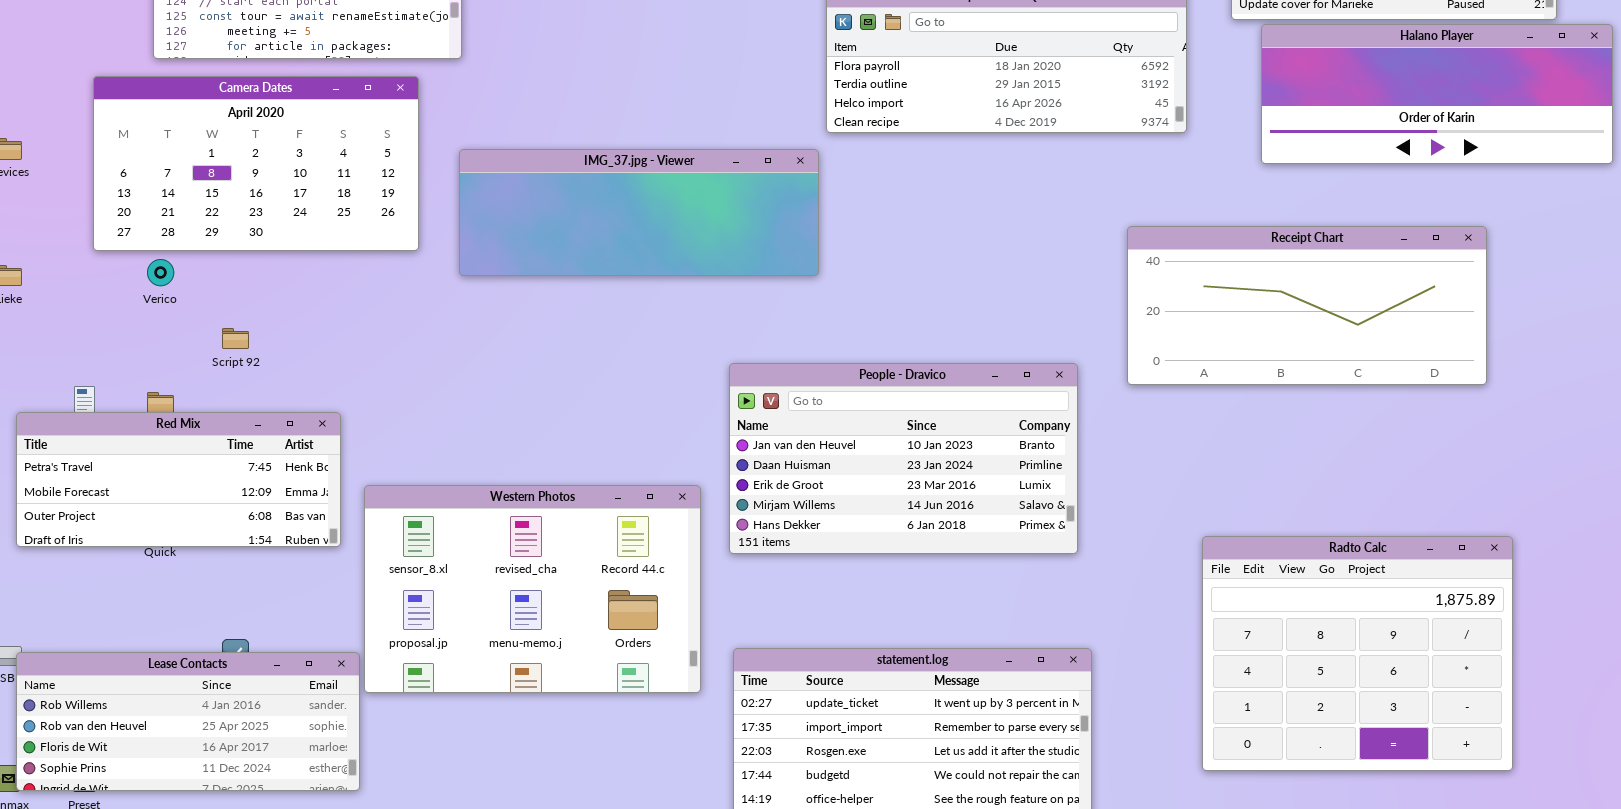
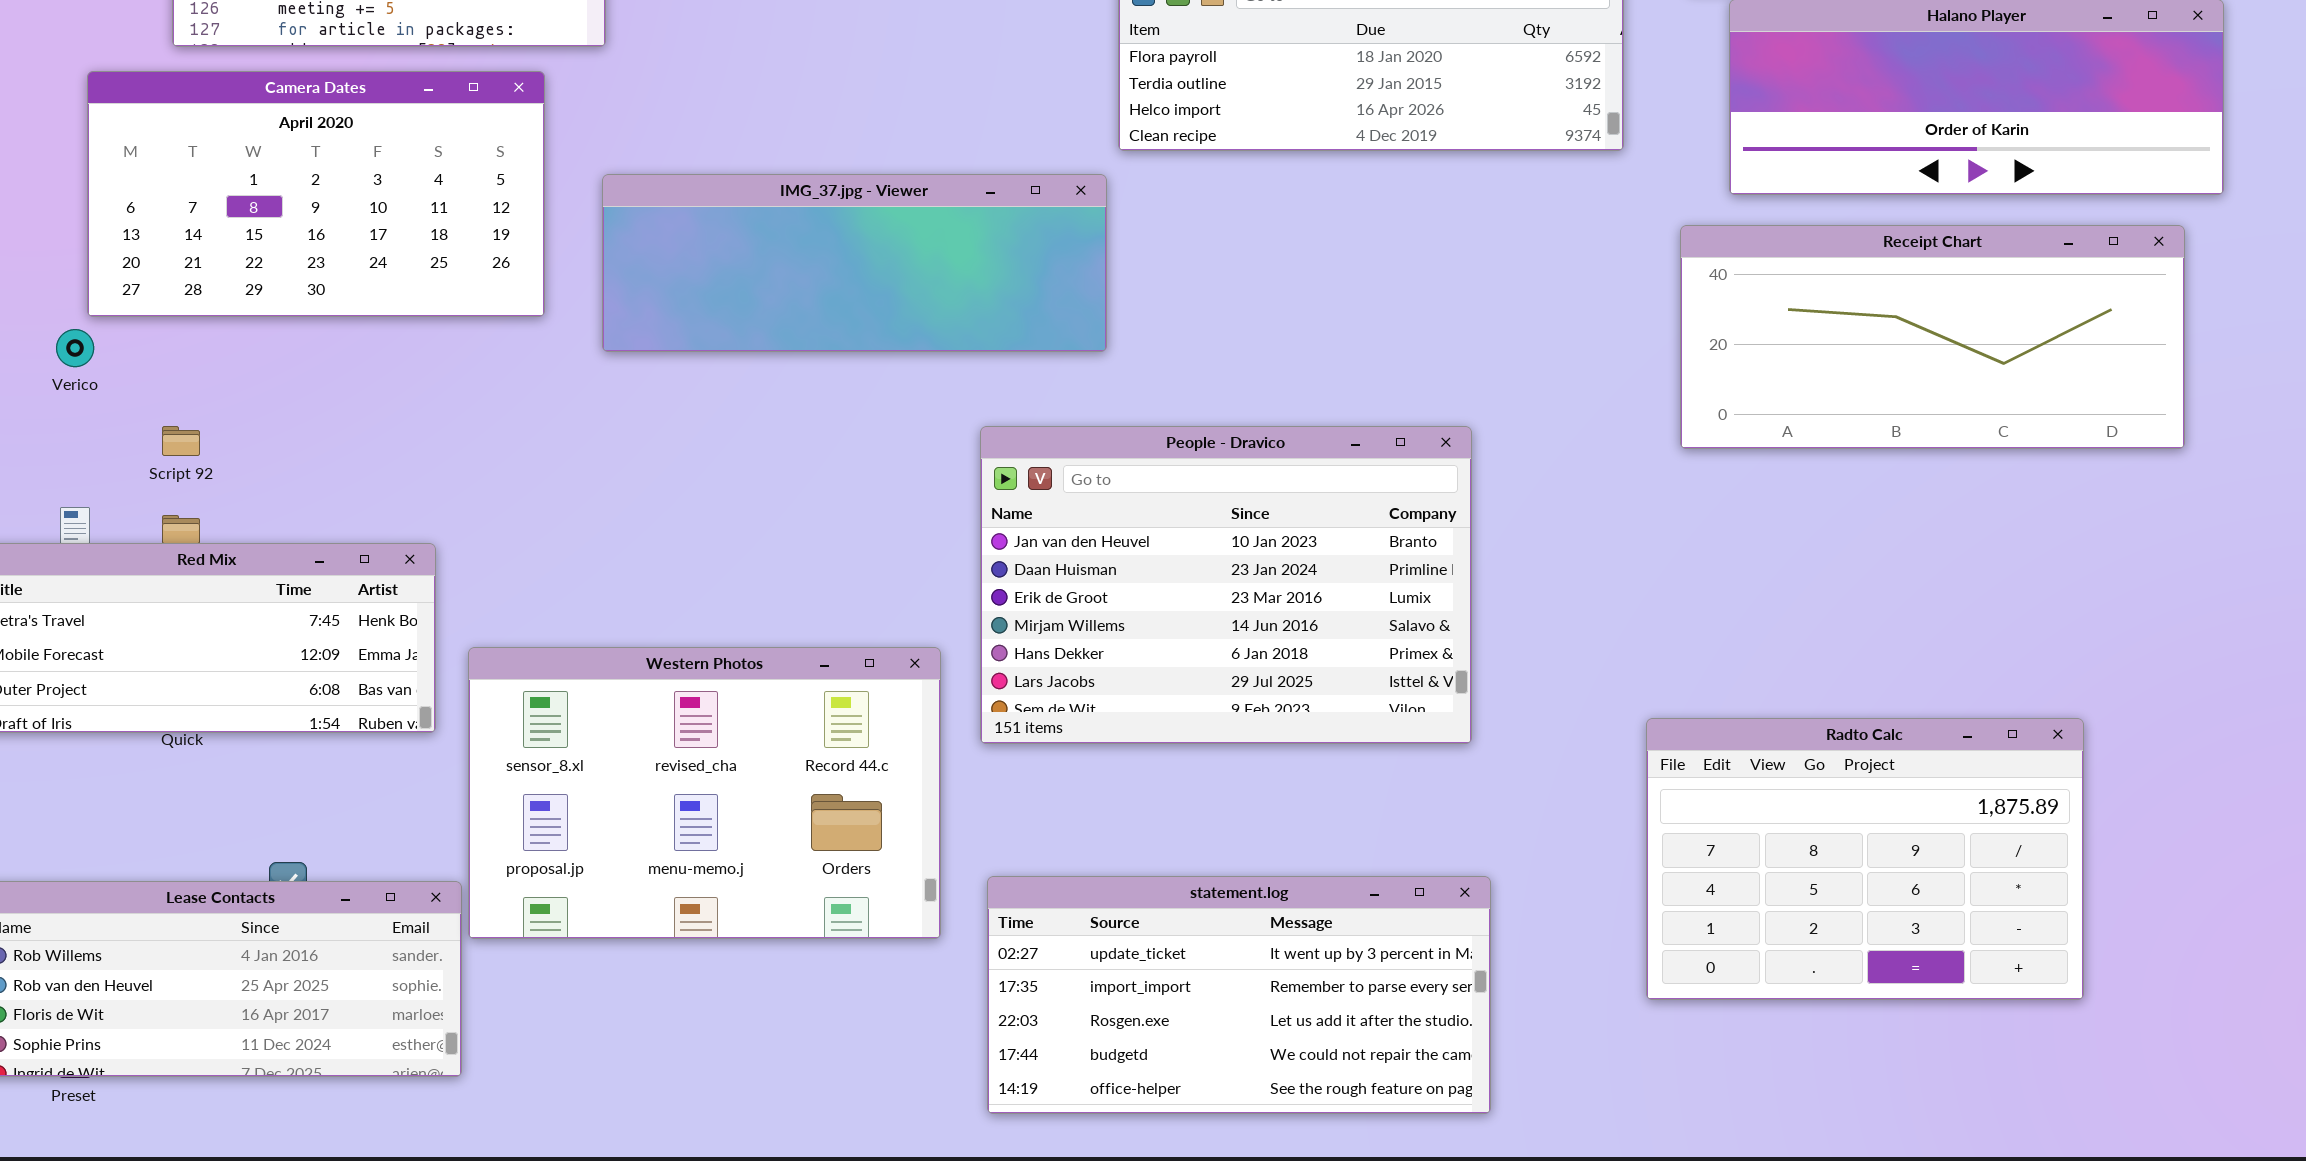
Receipt Chart: [1127,226,1487,385] -> [1680,225,2185,449], moved
Verico: [147,259,174,286] -> [56,329,94,367], moved
Script 92: [222,328,249,349] -> [162,426,200,456], moved
People - Dravico: [729,363,1078,554] -> [980,426,1472,744], resized
Radto Calc: [1202,536,1513,771] -> [1646,718,2084,1000], resized

